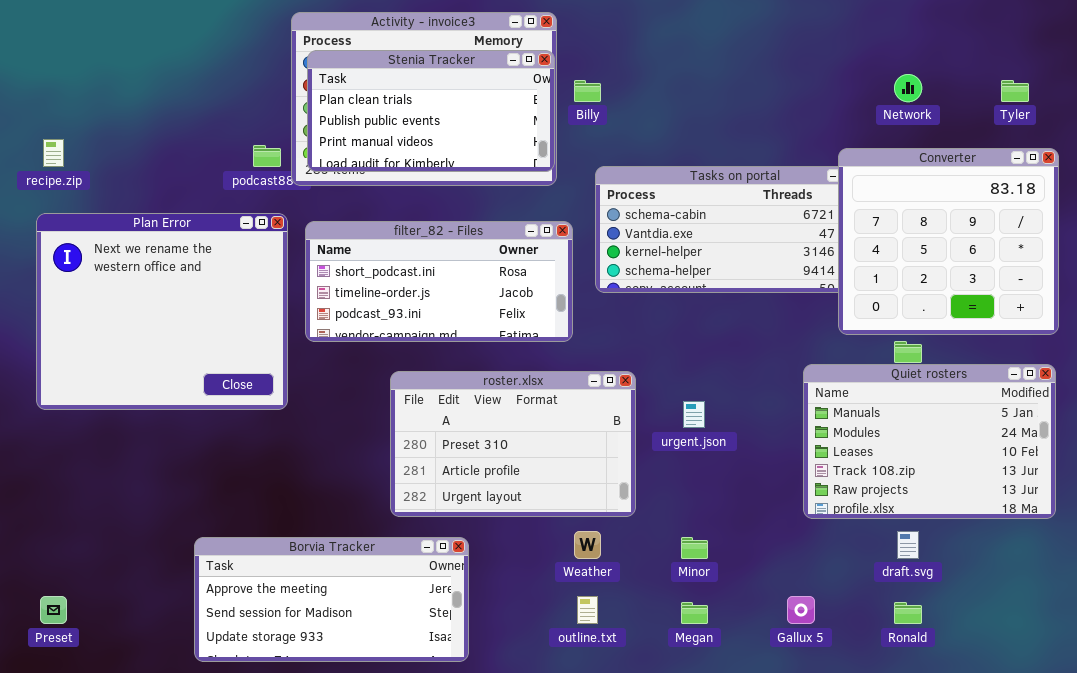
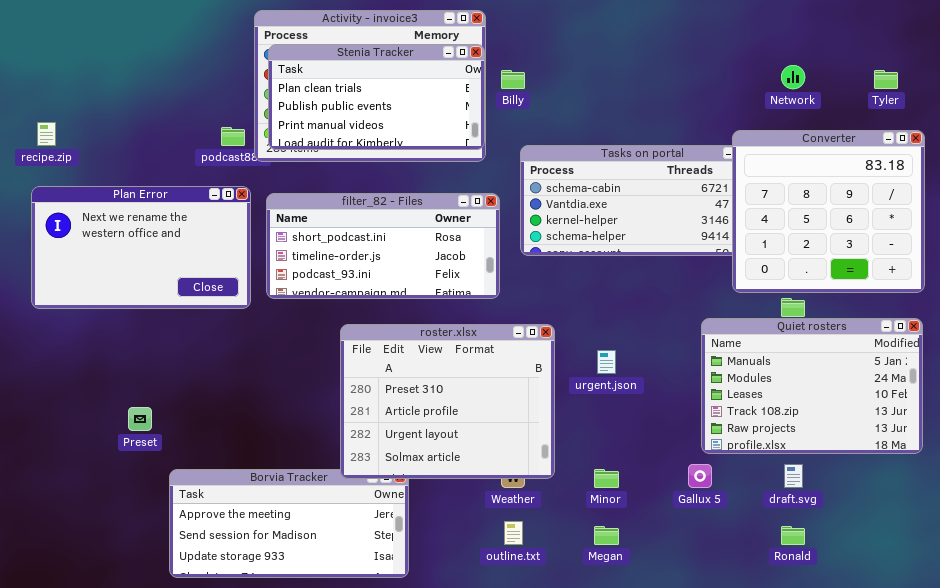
Plan Error: [36,213,288,410] -> [31,186,251,309], resized
roster.xlsx: [390,371,636,517] -> [340,324,555,479], resized
Preset: [40,596,67,624] -> [128,407,152,431], moved
Gallux 5: [787,596,815,624] -> [688,464,712,488], moved

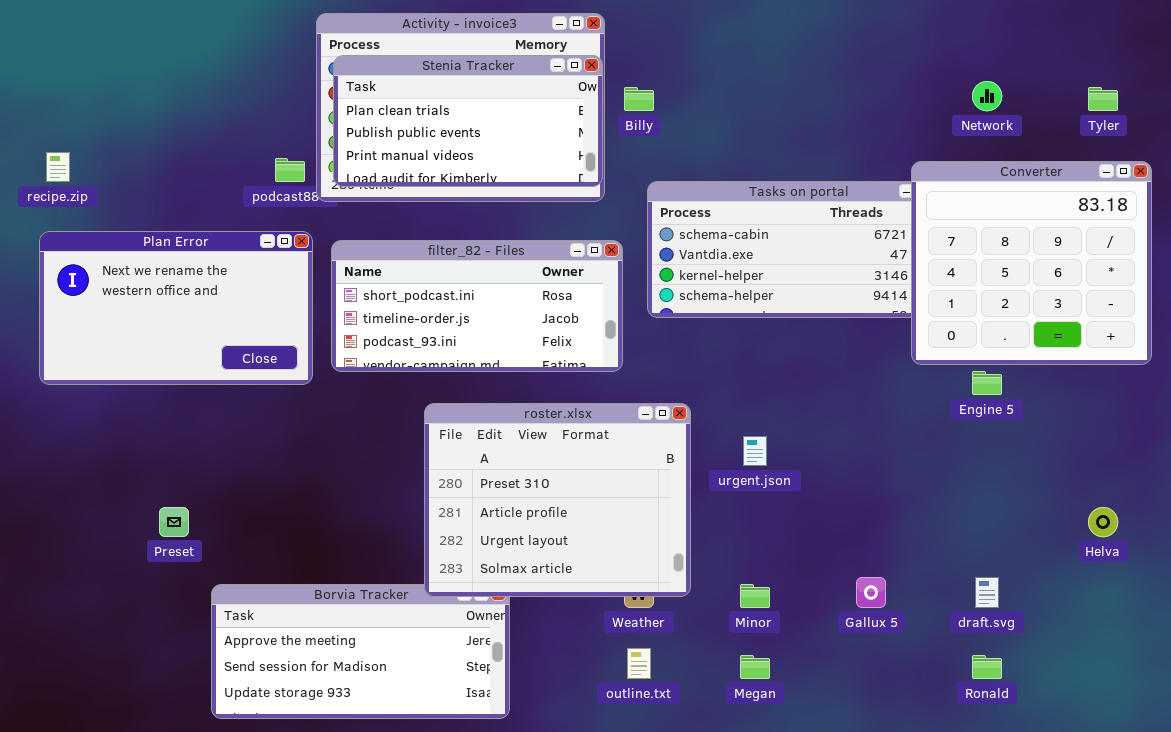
Quiet rosters: [701,318,923,454] -> none, closed

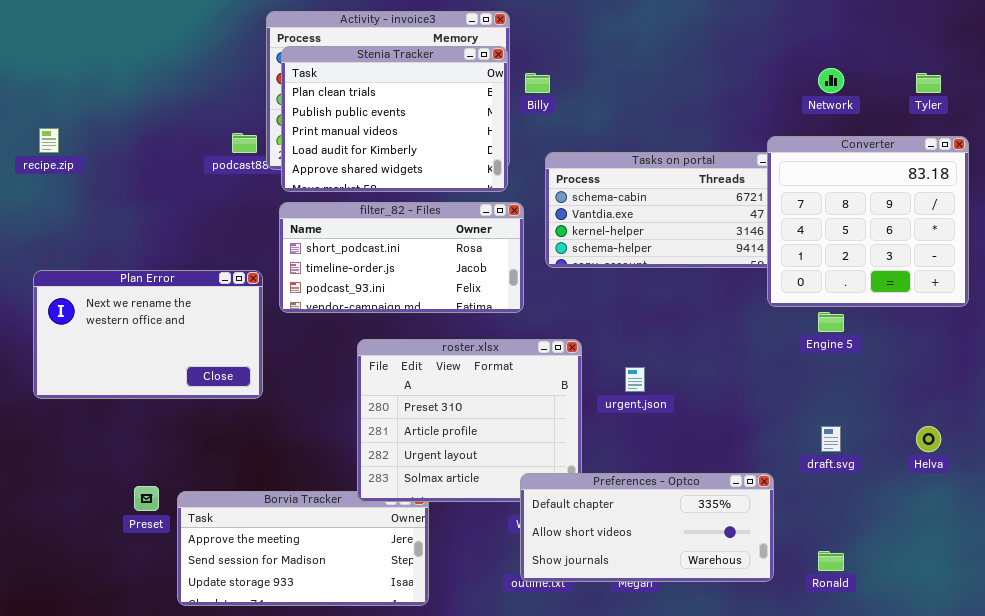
Stenia Tracker: [333,55,603,187] -> [281,46,508,192], resized
Plan Error: [39,231,313,385] -> [33,270,263,399], moved
Preset: [159,507,189,537] -> [134,486,159,511], moved
Preferences - Optco: none -> [520,473,774,582], opened
draft.svg: [975,577,999,608] -> [821,426,841,452], moved

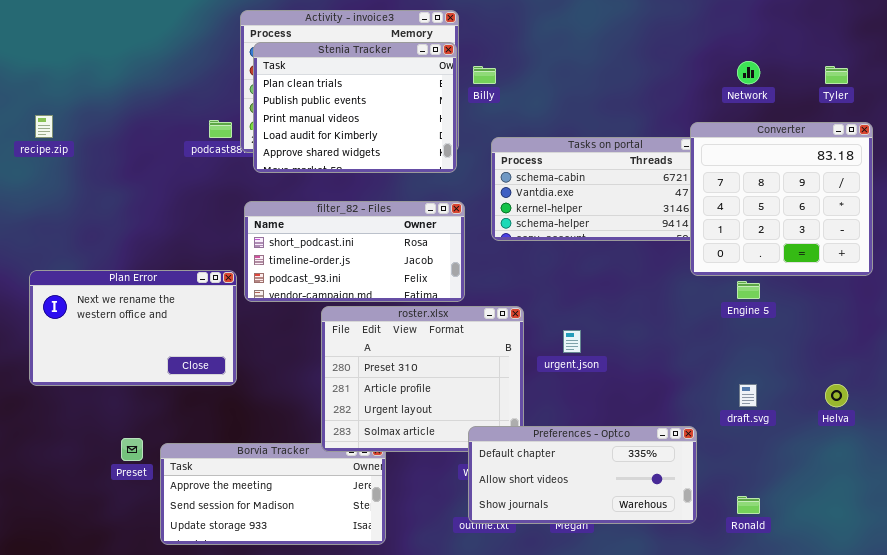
filter_82 - Files: [279,202,524,313] -> [244,201,465,302], moved
Plan Error: [33,270,263,399] -> [29,270,237,386], moved

